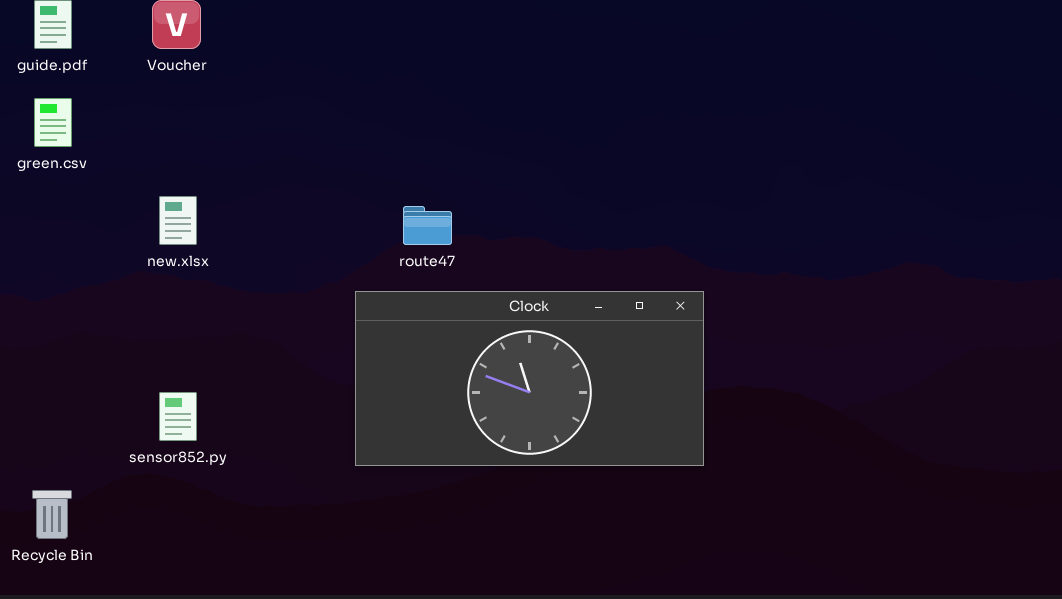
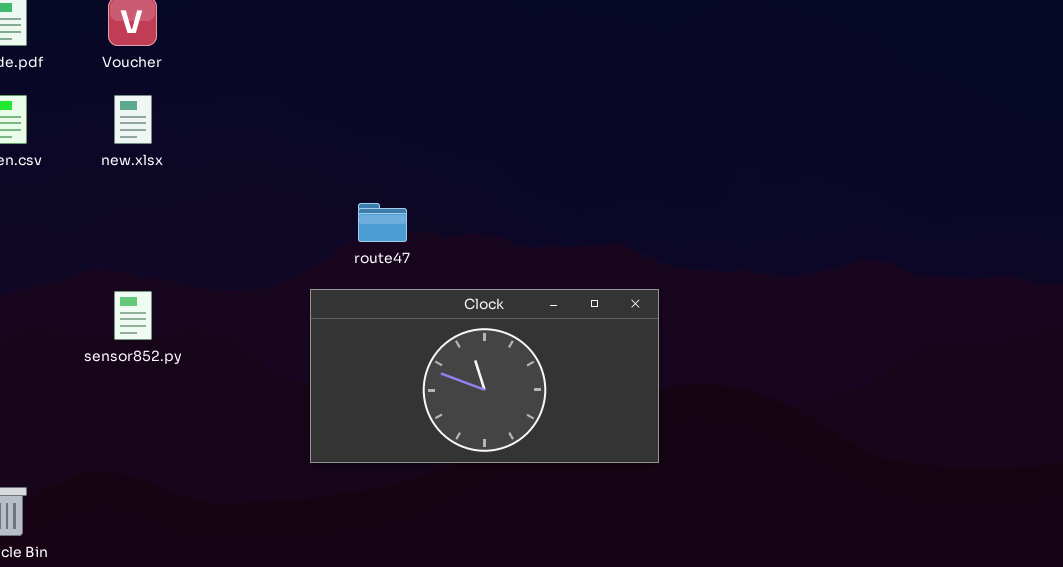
new.xlsx: [159,196,197,245] -> [114,95,152,144], moved
sensor852.py: [159,392,197,441] -> [114,291,152,340], moved

